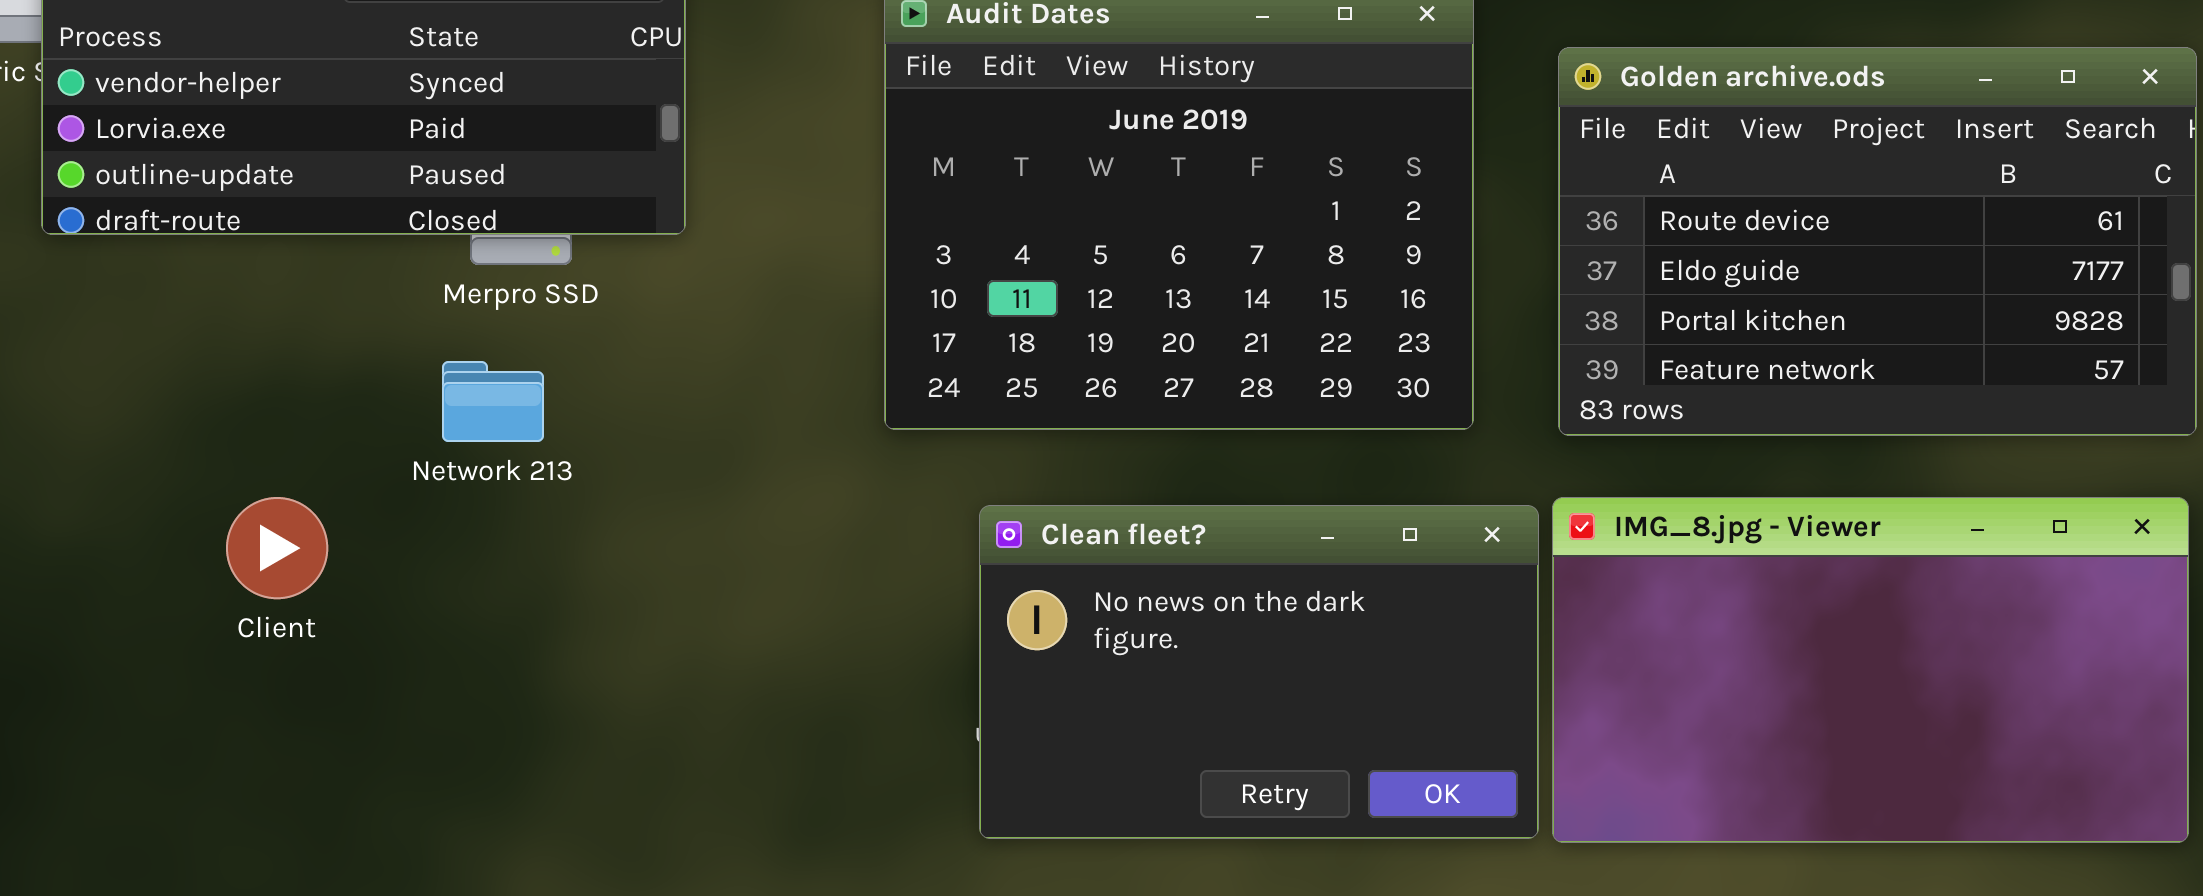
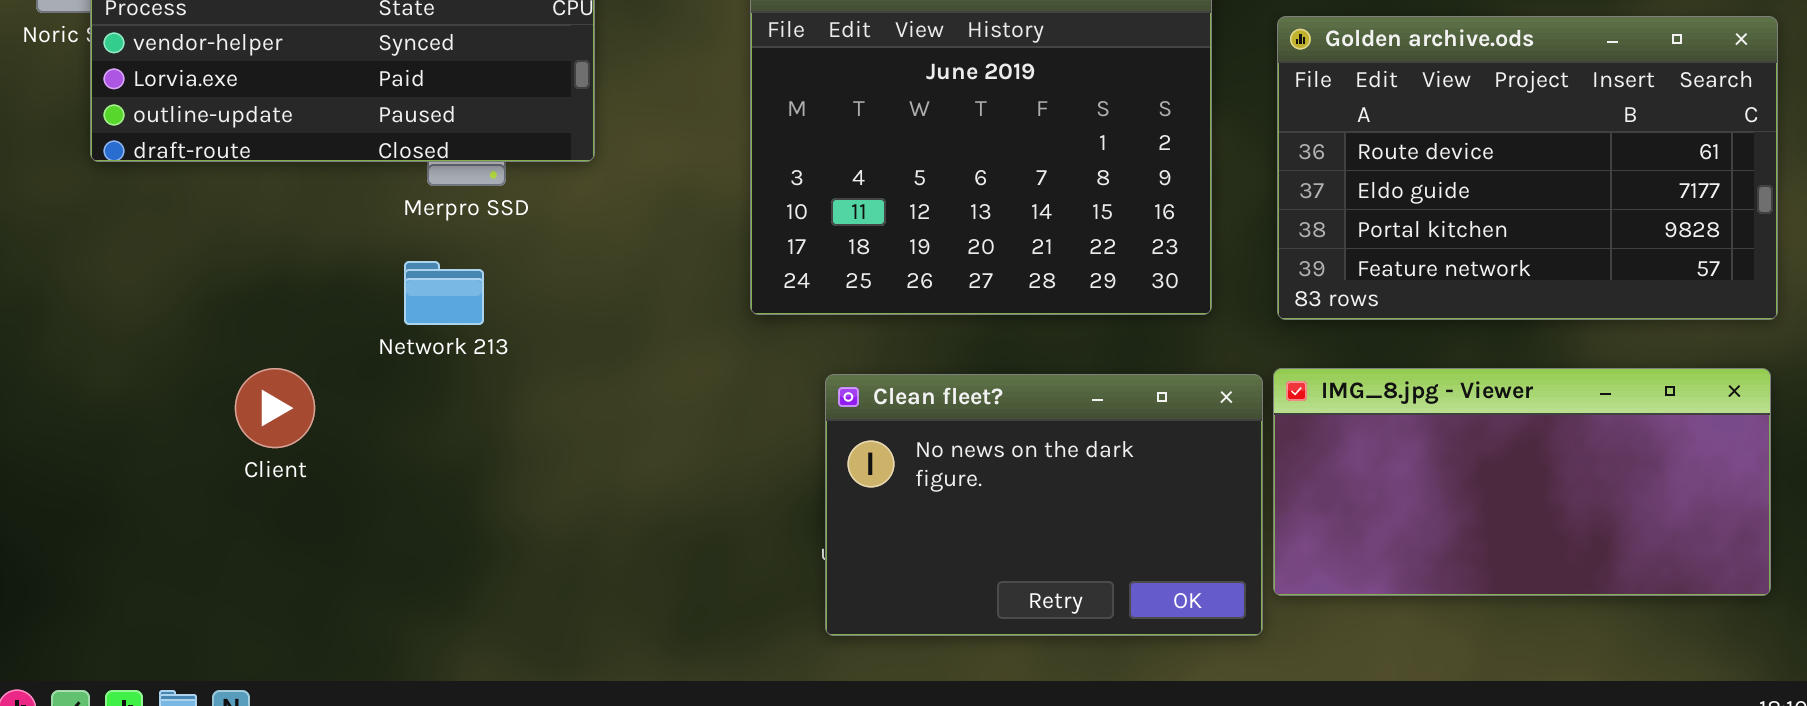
IMG_8.jpg - Viewer: [1552,497,2189,843] -> [1273,368,1771,596], resized

